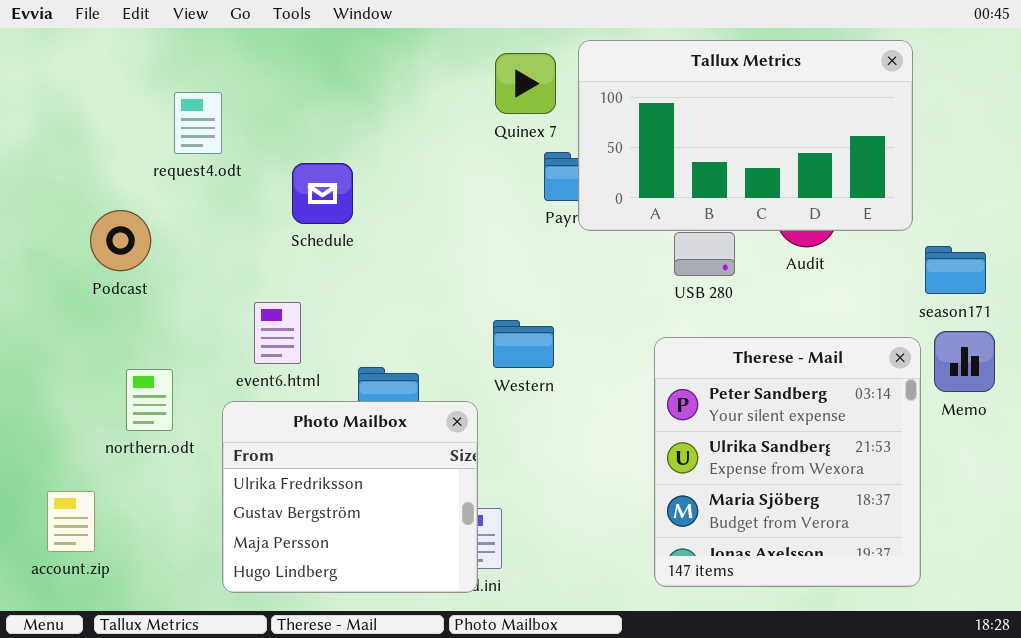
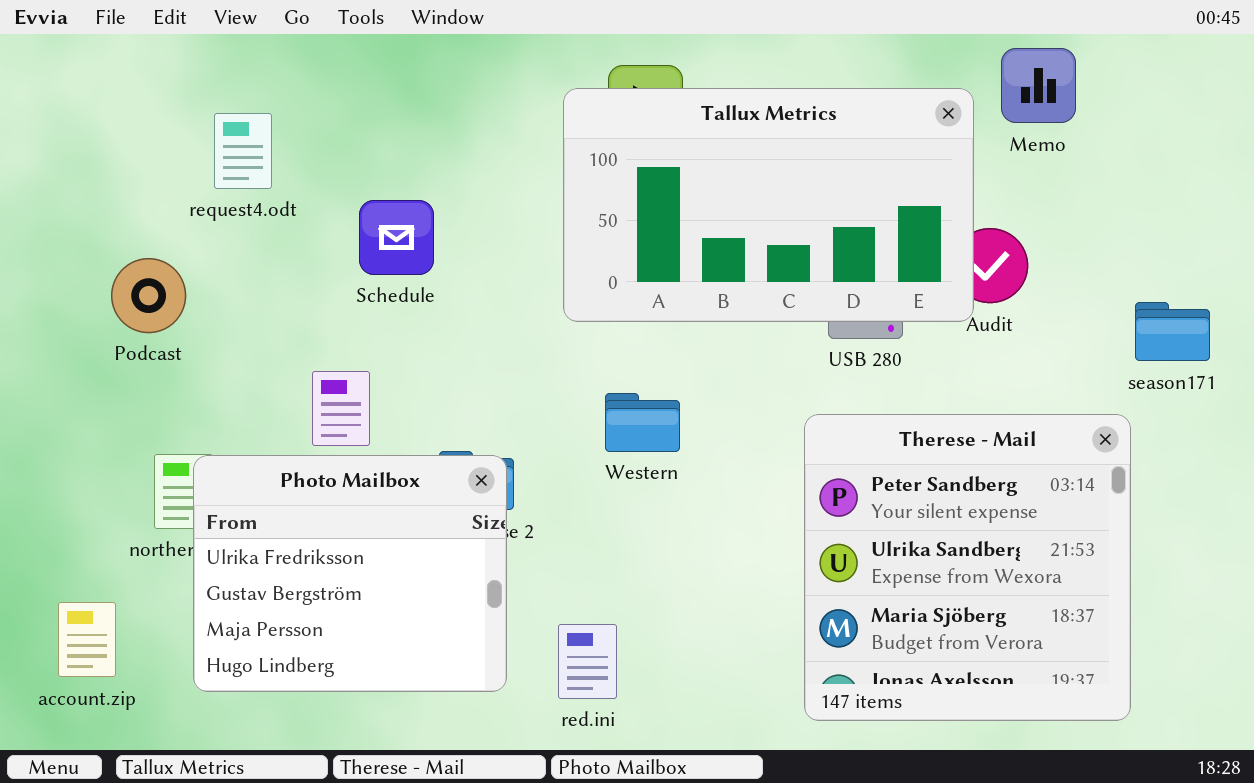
Tallux Metrics: [578,40,913,231] -> [563,88,974,322], moved
Memo: [934,331,995,392] -> [1001,48,1076,123], moved
Photo Mailbox: [222,401,478,593] -> [193,455,507,692], moved

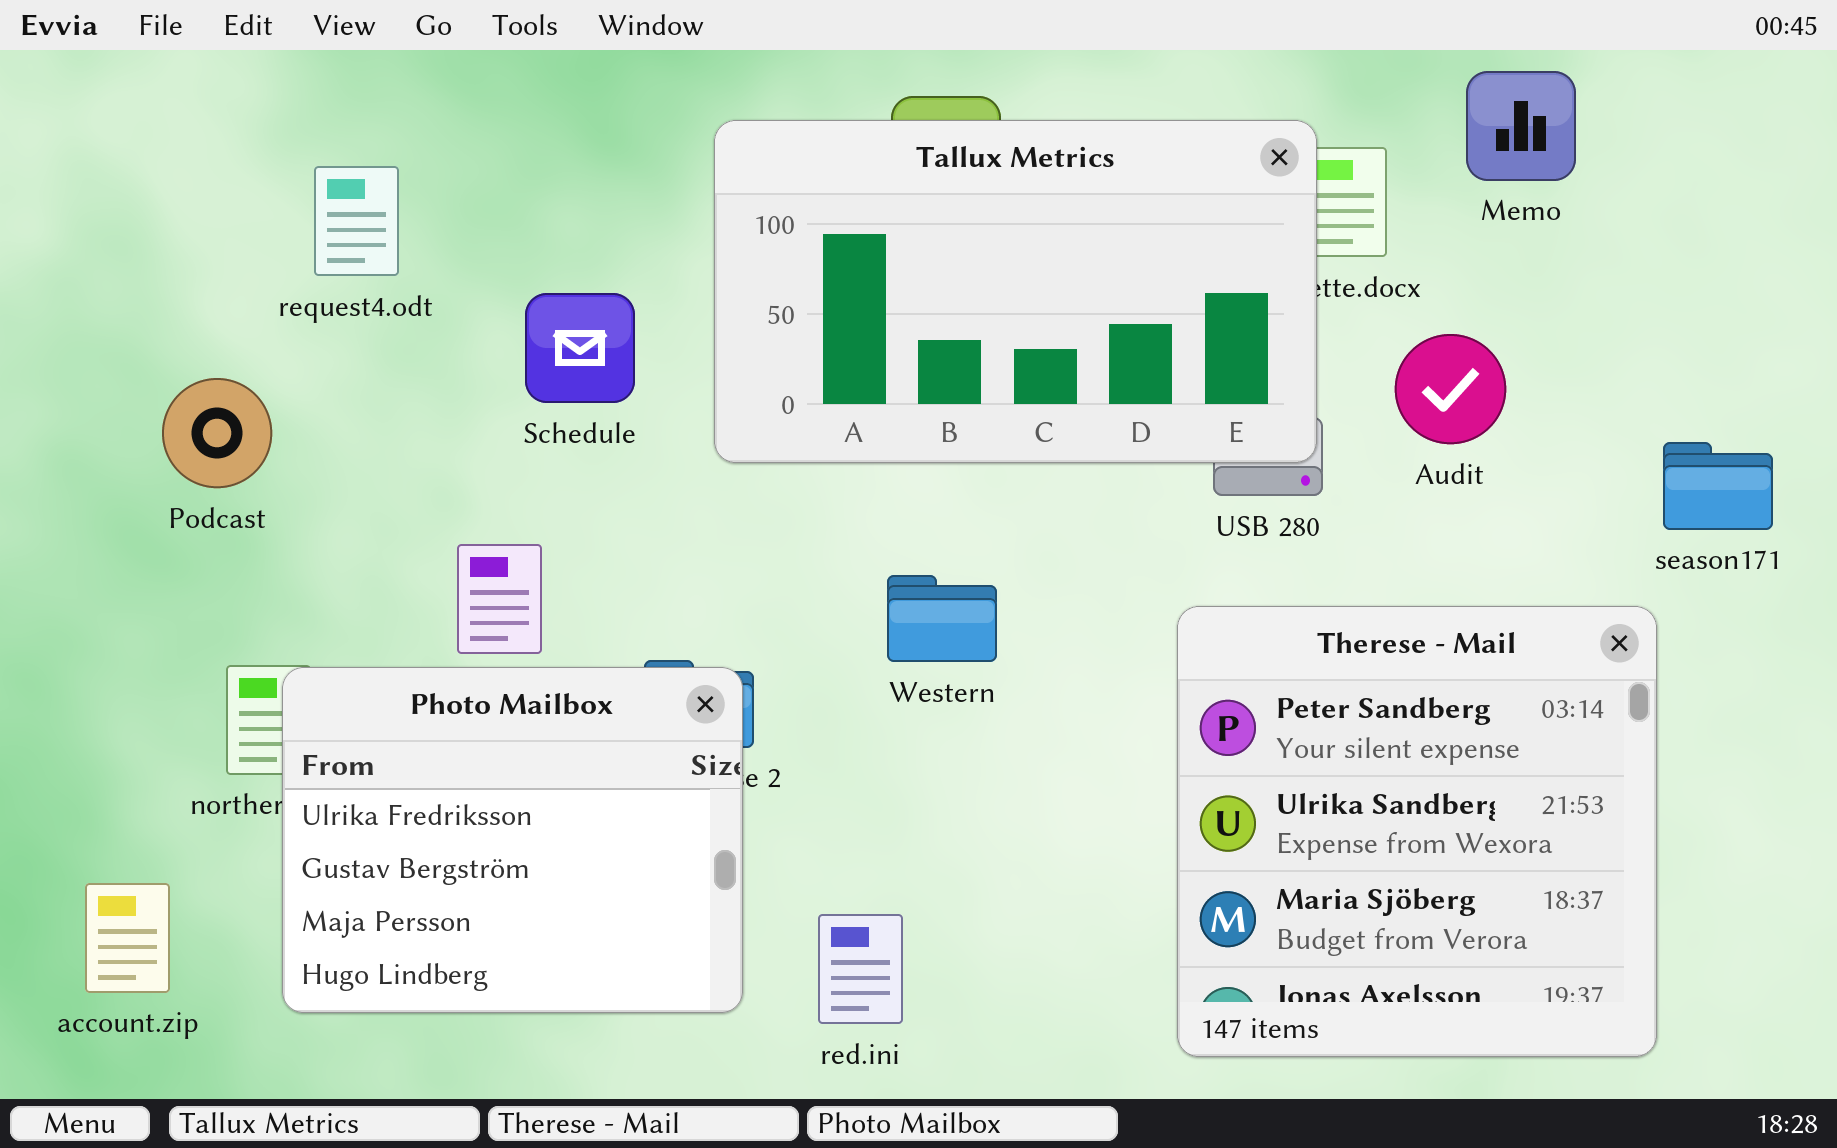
Tallux Metrics: [563,88,974,322] -> [714,120,1317,463], moved

